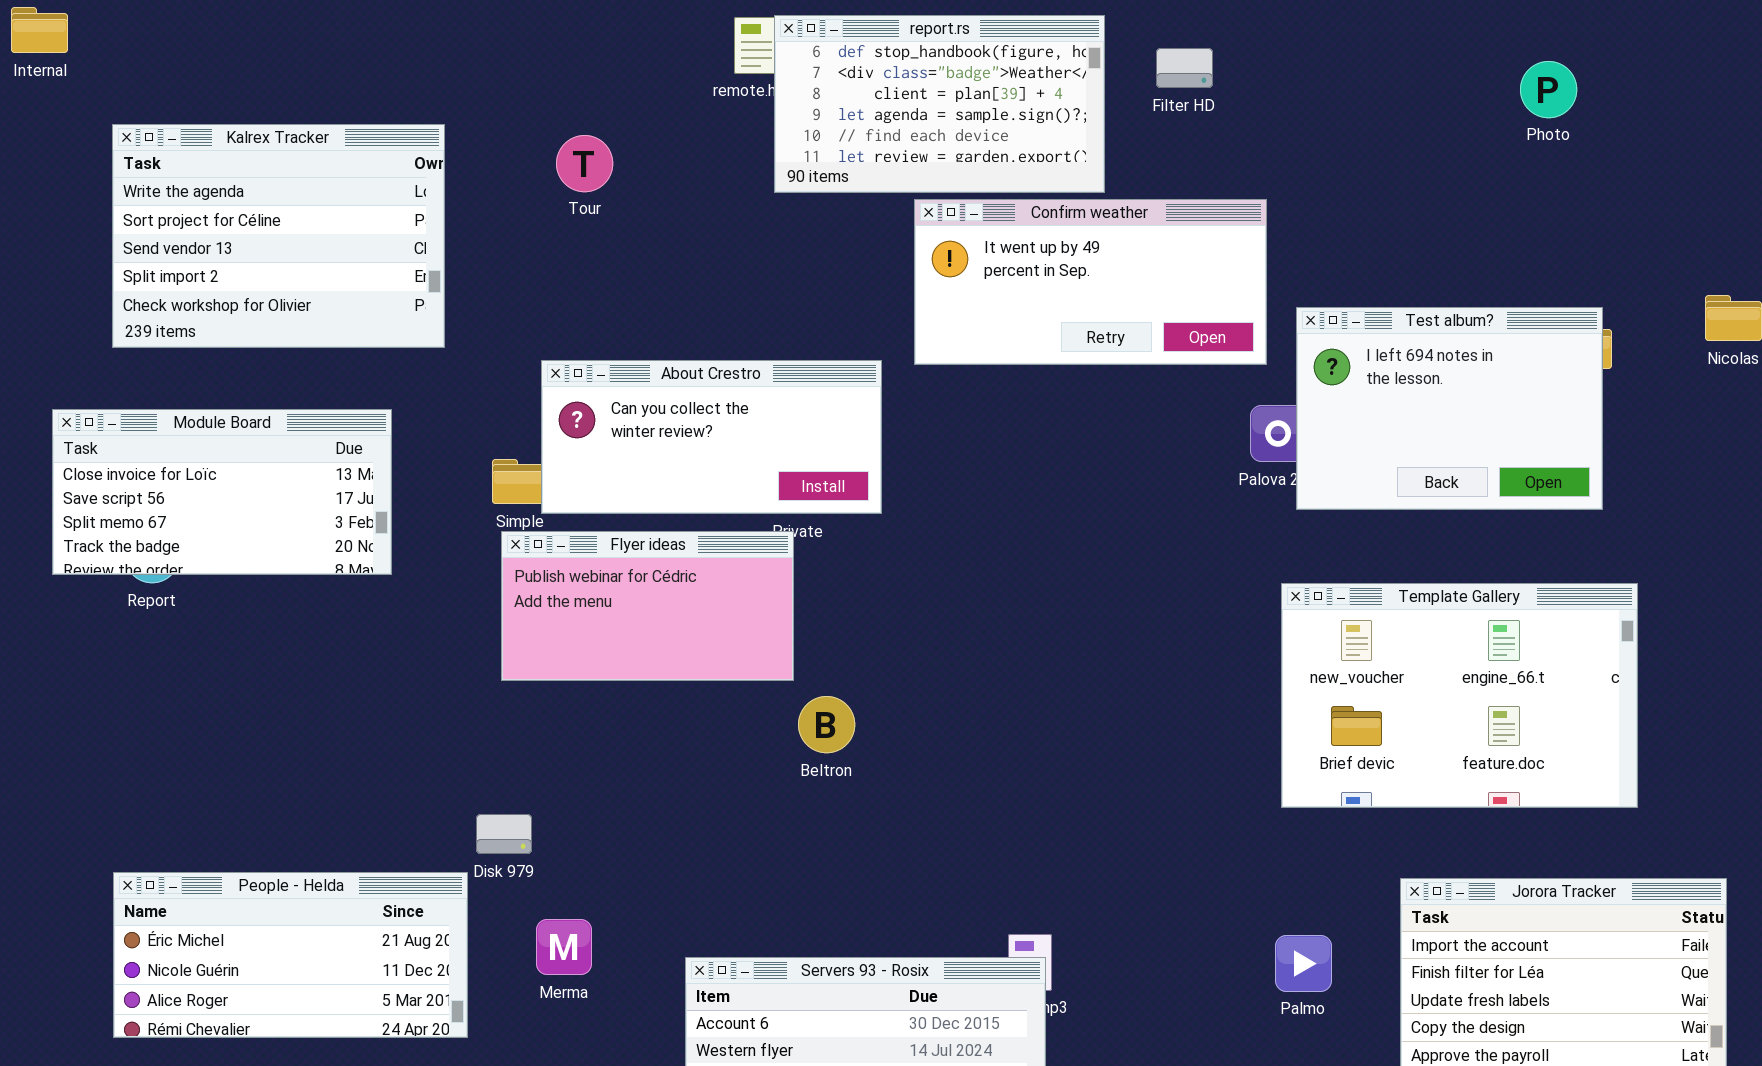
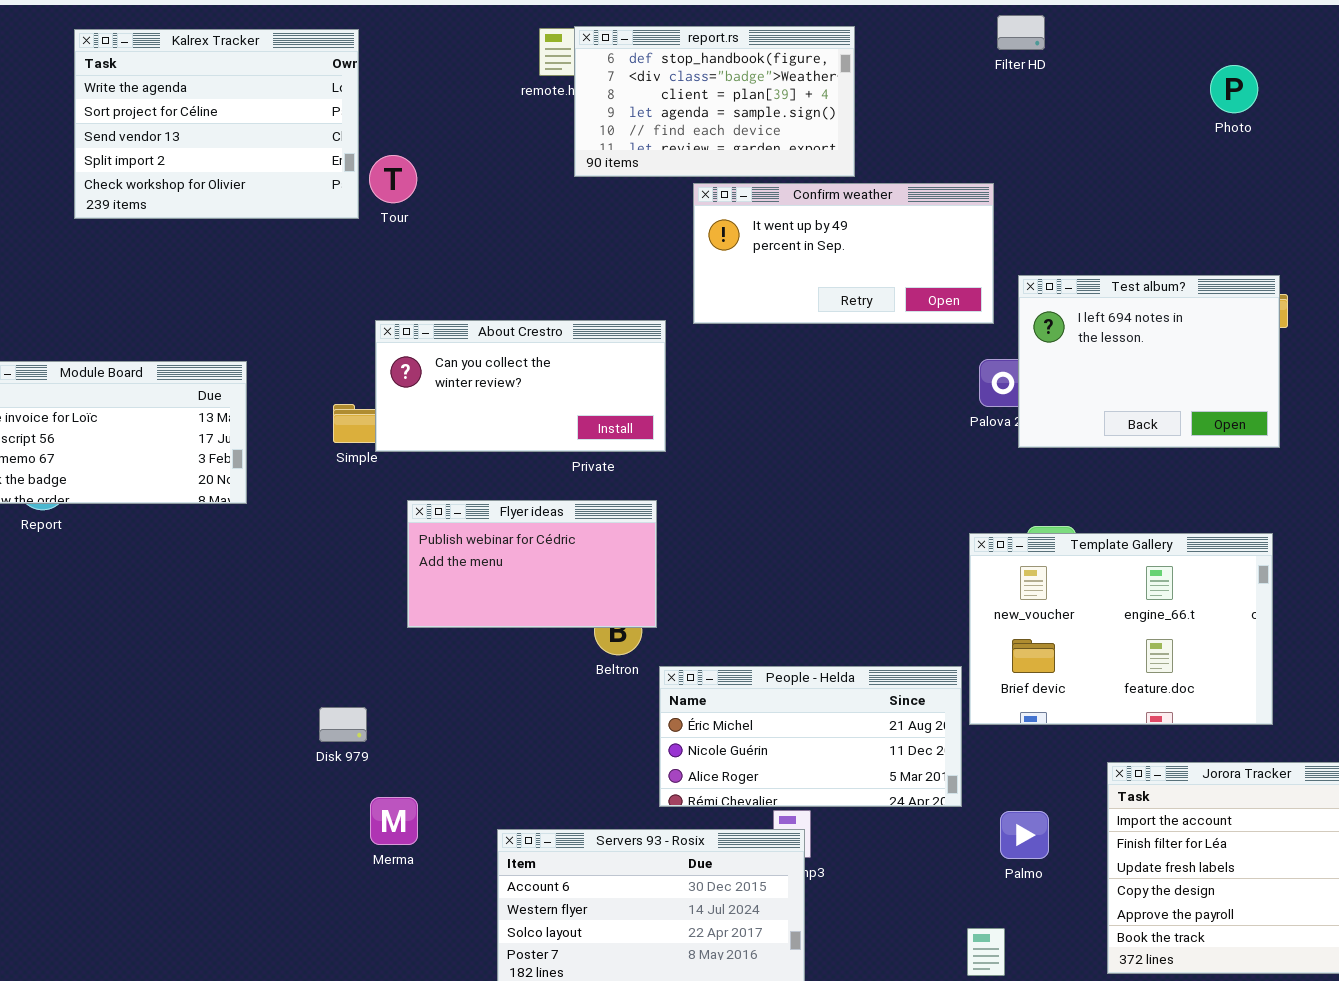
Filter HD: [1156,48,1213,88] -> [997,15,1045,50], moved
Kalrex Tracker: [112,124,445,348] -> [74,29,359,219], moved
Tour: [556,135,613,192] -> [369,155,417,203], moved
Flyer ideas: [501,531,794,681] -> [407,500,657,628], moved
Template Gallery: [1281,583,1638,808] -> [969,533,1273,725], moved
People - Helda: [113,872,468,1038] -> [659,666,962,807], moved

